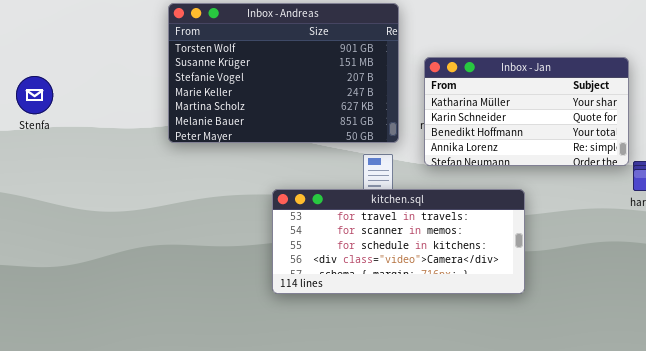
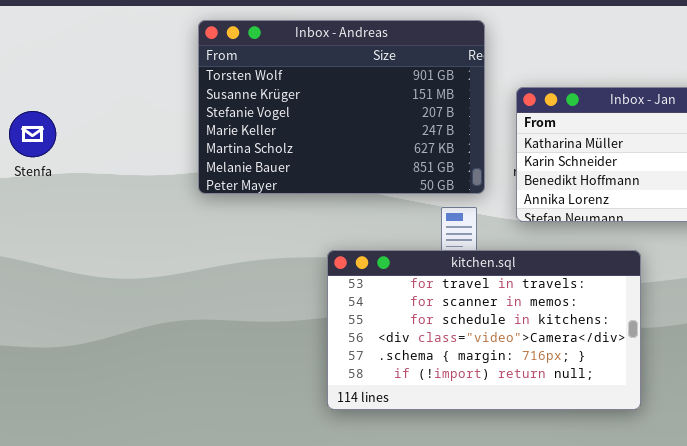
kitchen.sql: [272,189,525,294] -> [327,250,641,410], resized

